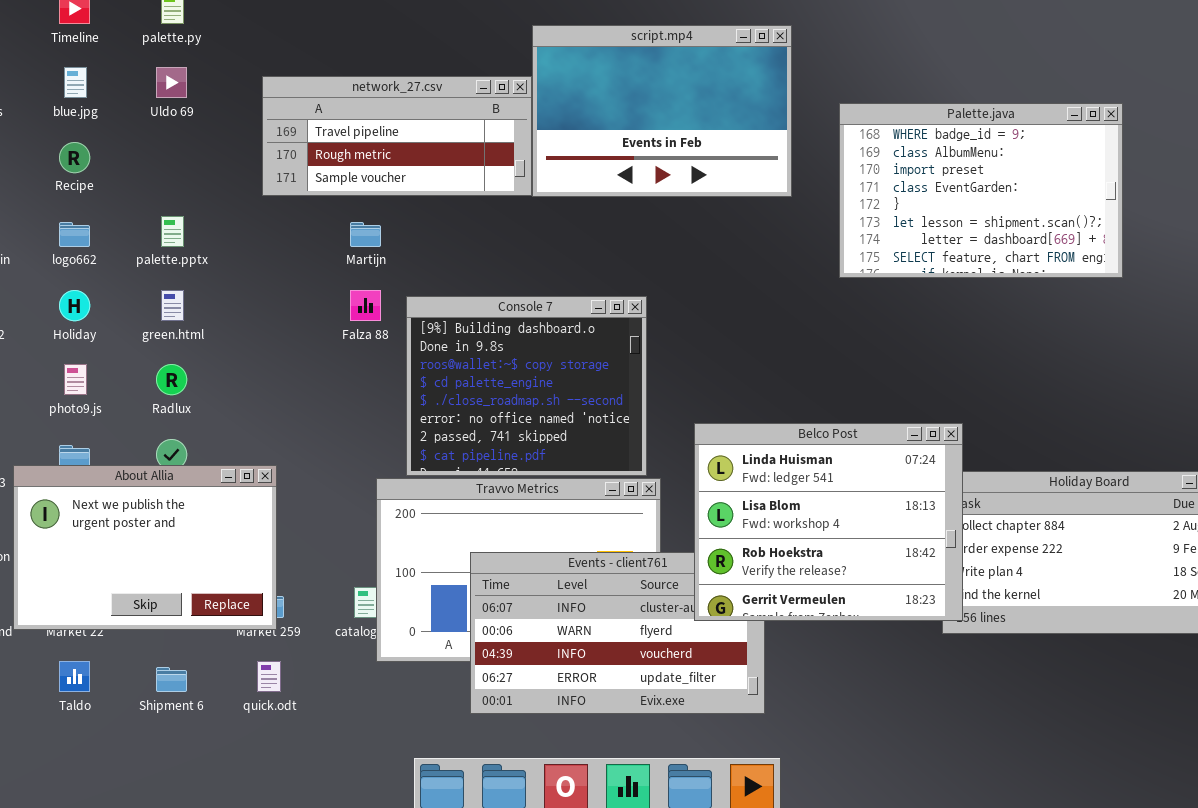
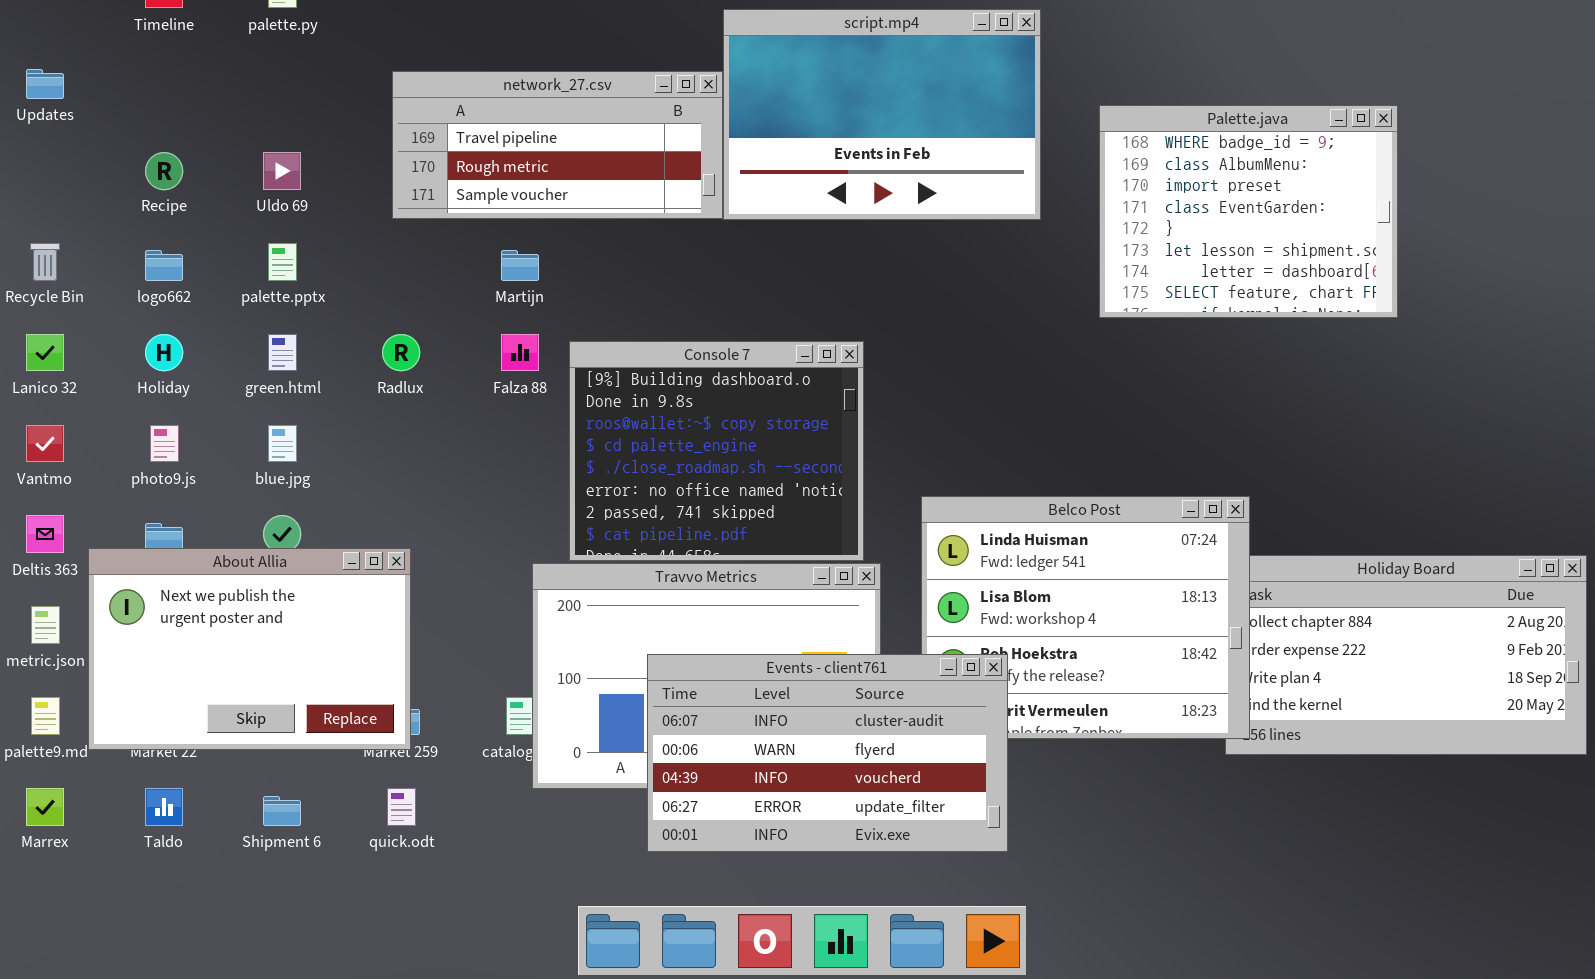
blue.jpg: [64,67,87,98] -> [268,425,297,462], moved
Uldo 69: [156,67,187,98] -> [263,152,301,190], moved
Palette.java: [839,103,1123,278] -> [1099,105,1398,318], resized
Radlux: [156,364,187,395] -> [382,334,420,371], moved
Events - client761: [470,552,765,714] -> [647,654,1008,852], raised

